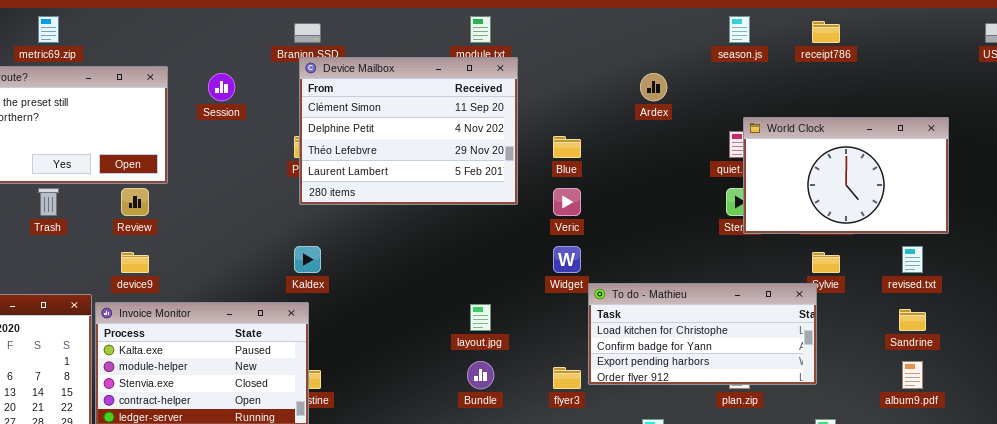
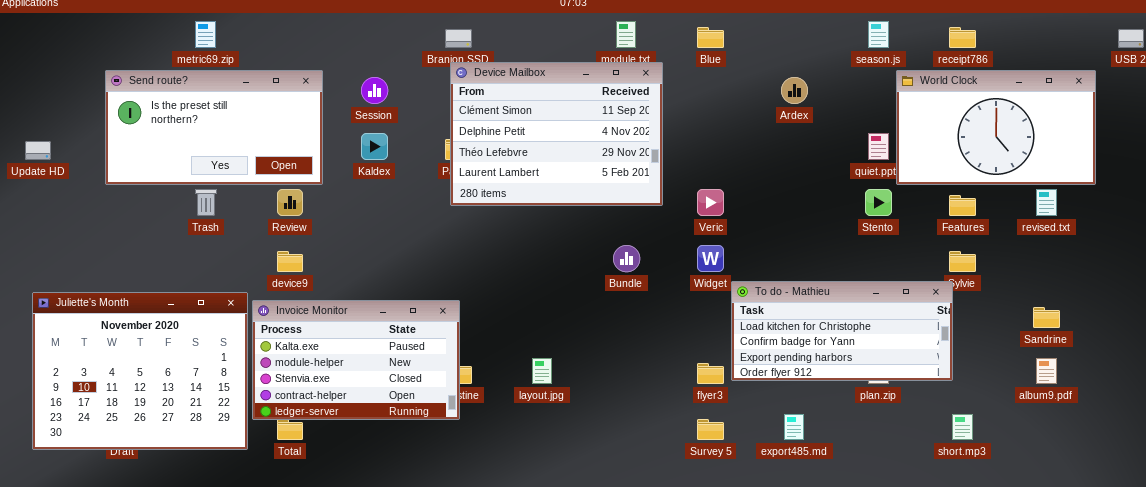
World Clock: [743,117,949,234] -> [896,70,1096,185], moved
Blue: [553,136,581,158] -> [697,27,724,48], moved
Kaldex: [294,246,321,273] -> [361,133,388,160], moved
revised.txt: [902,246,923,273] -> [1036,189,1057,216], moved
layout.jpg: [470,304,491,331] -> [532,358,552,384], moved
Bundle: [467,361,494,389] -> [613,245,640,272], moved

